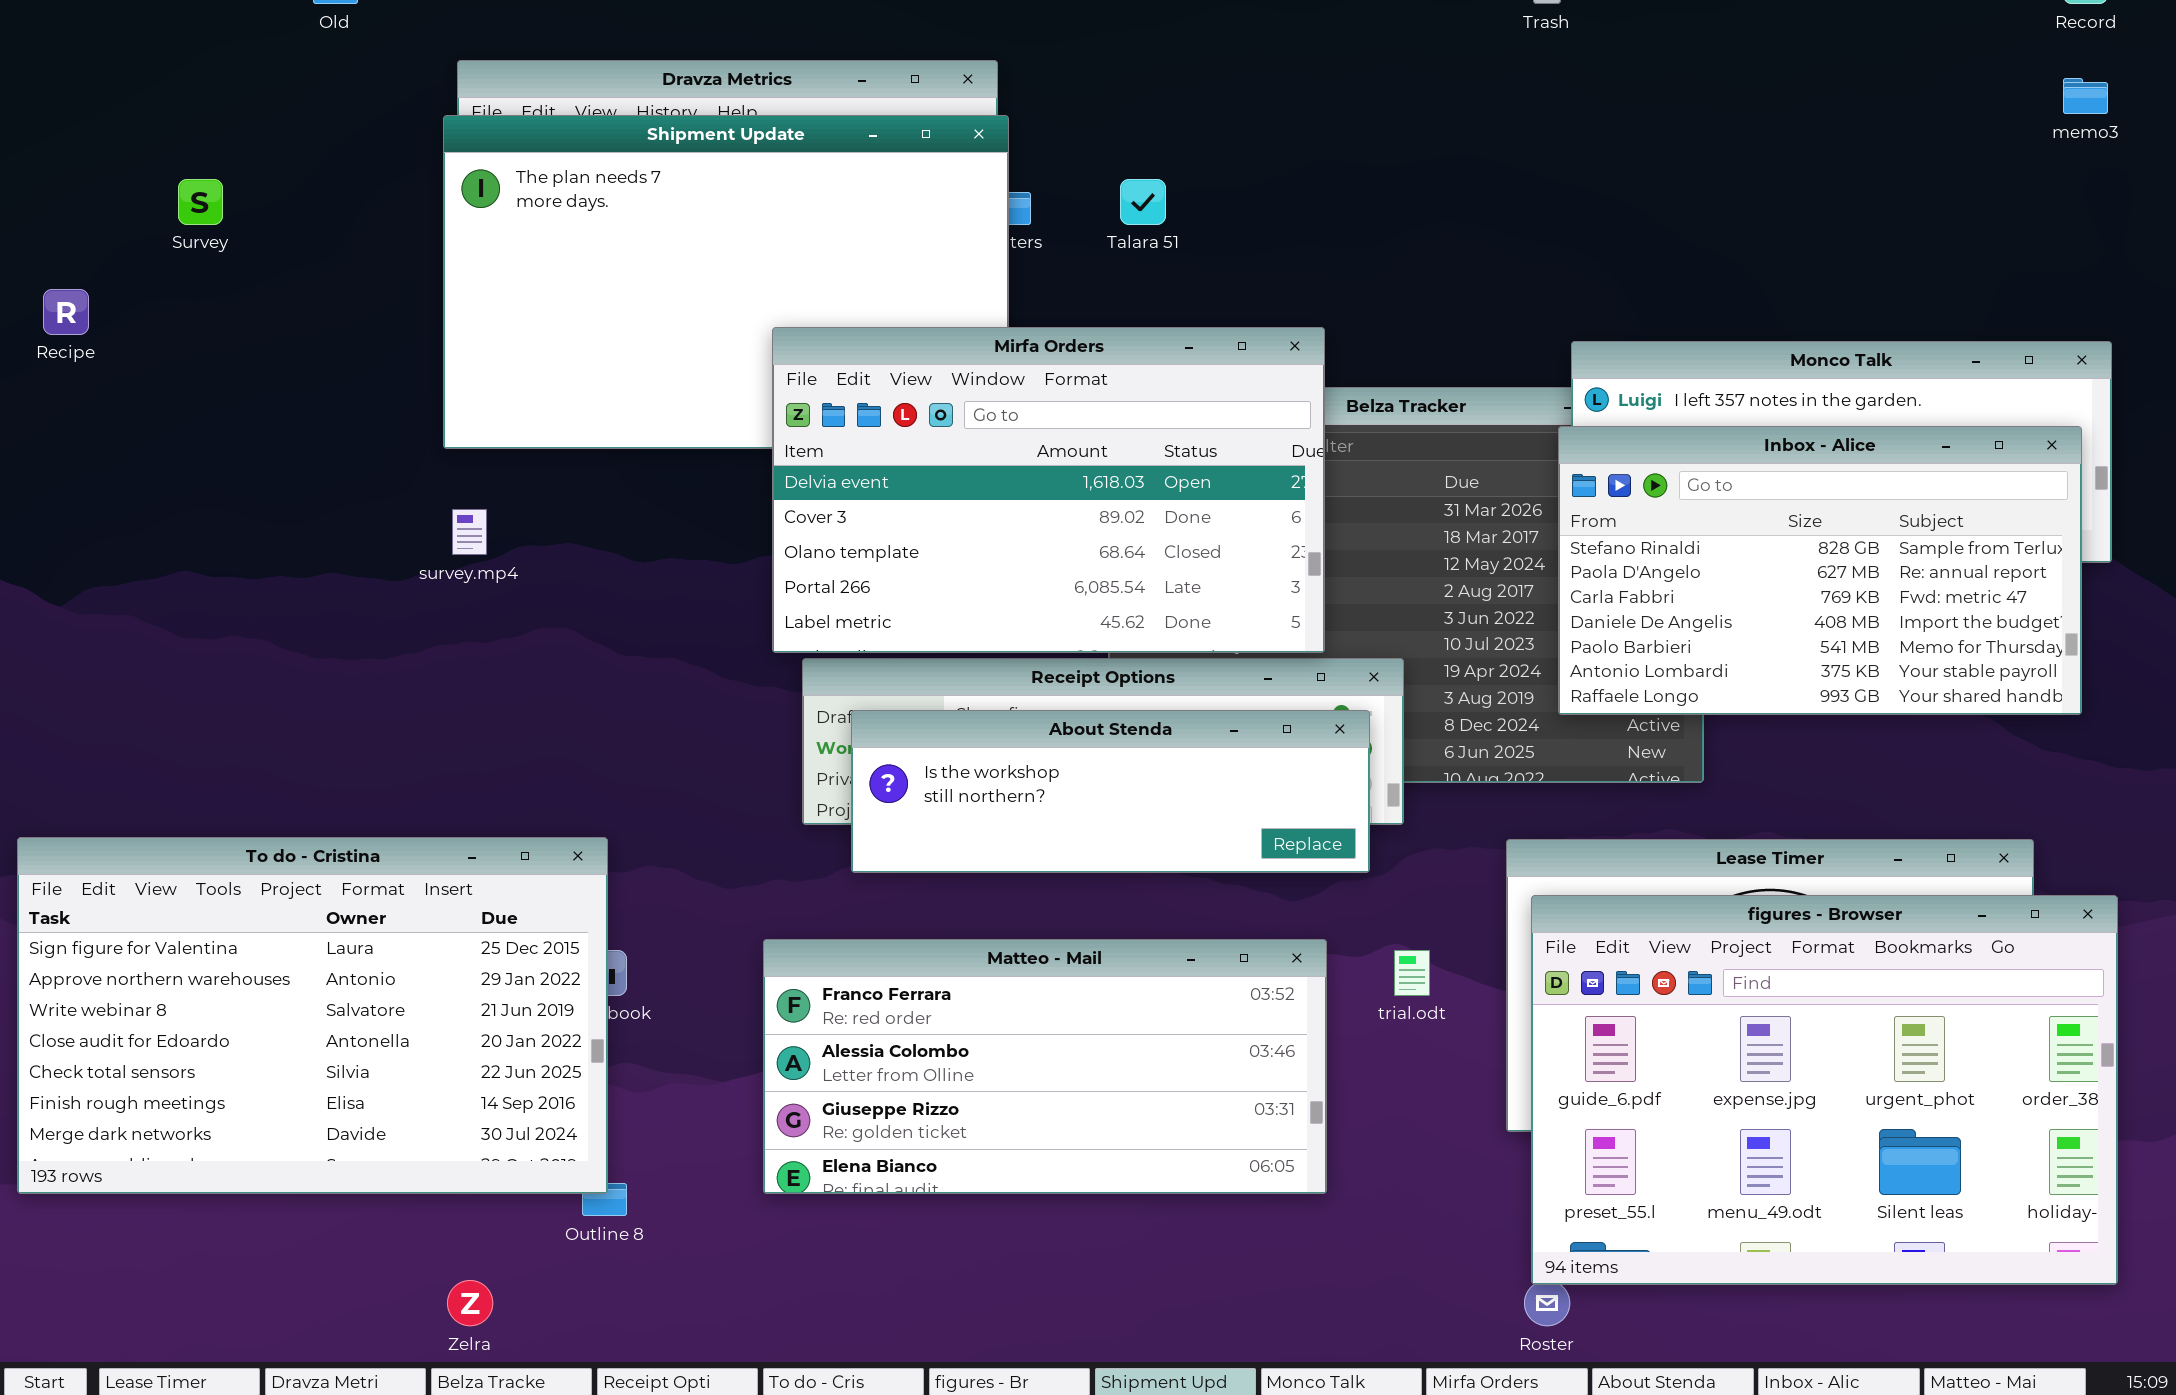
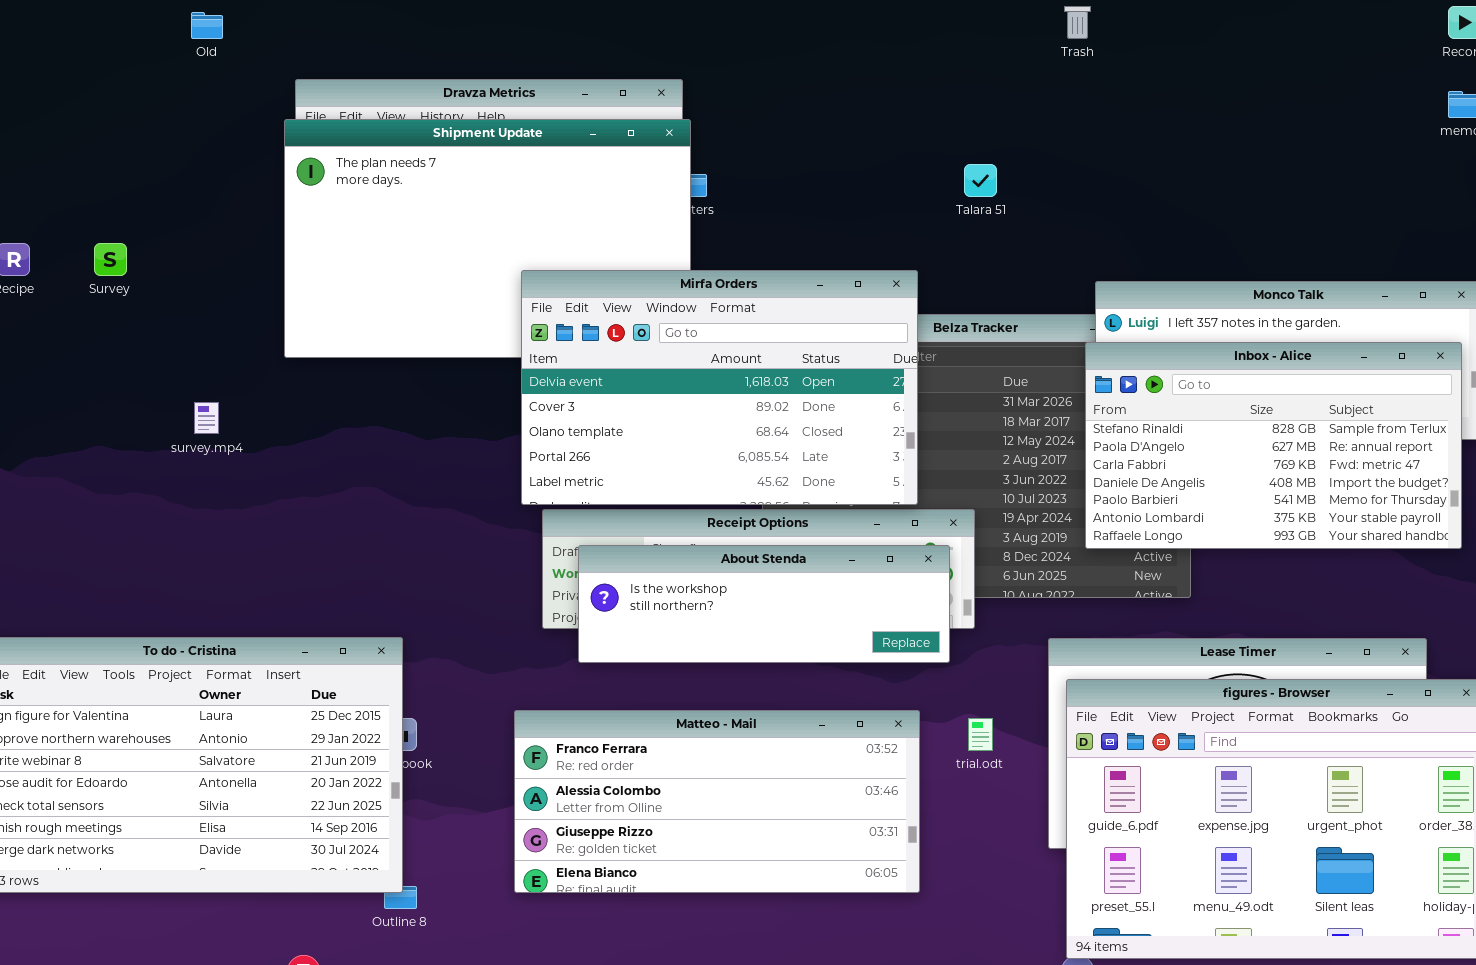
Survey: [178,179,223,225] -> [94,243,127,276], moved
Talara 51: [1120,179,1166,225] -> [964,164,997,197], moved
survey.mp4: [452,509,487,555] -> [194,402,219,434], moved

